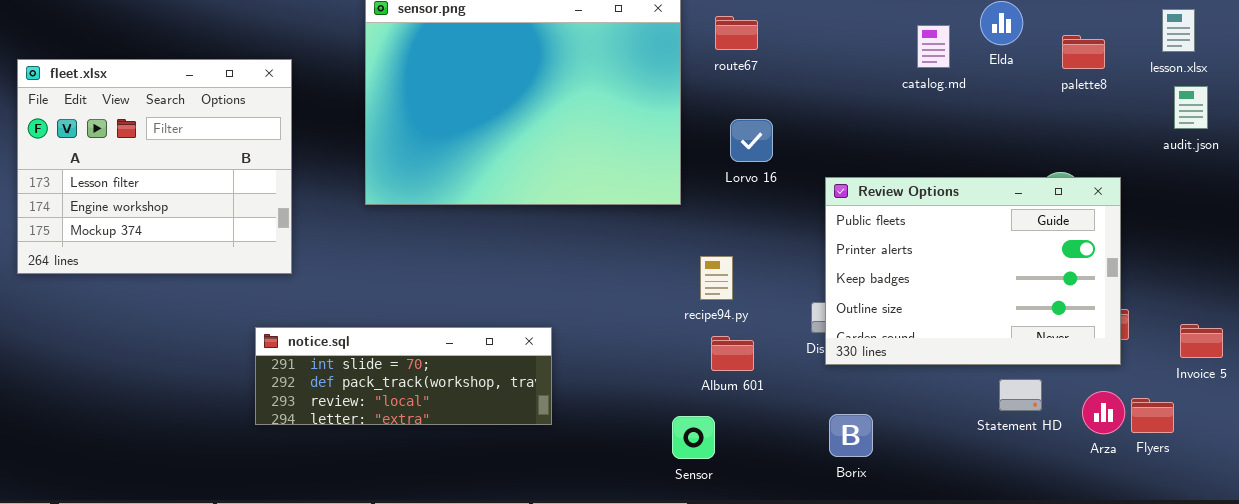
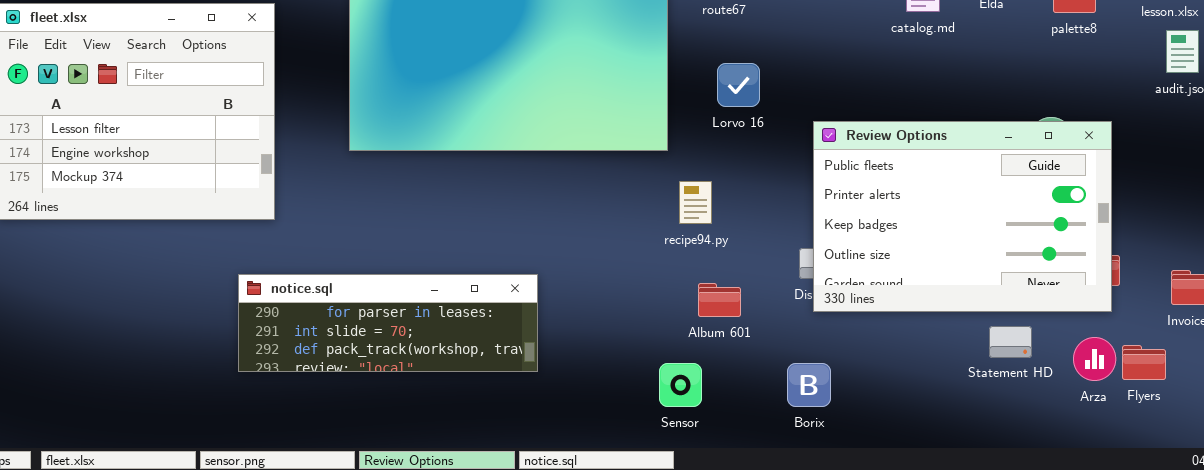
recipe94.py: [700,256,733,300] -> [679,181,712,224], moved
notice.sql: [255,327,552,425] -> [238,274,538,372], scrolled up 1 row
Borix: [829,414,873,457] -> [787,363,831,407], moved

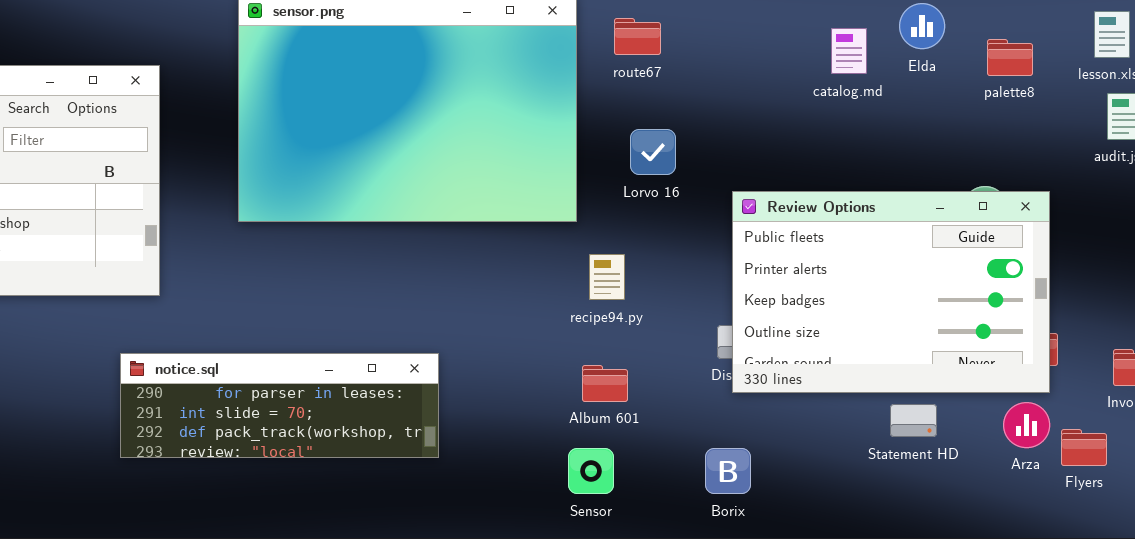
Album 601: [698,283,741,317] -> [582,365,628,402], moved
Statement HD: [989,326,1032,358] -> [890,404,937,437], moved
Arza: [1073,337,1116,381] -> [1003,402,1050,448], moved

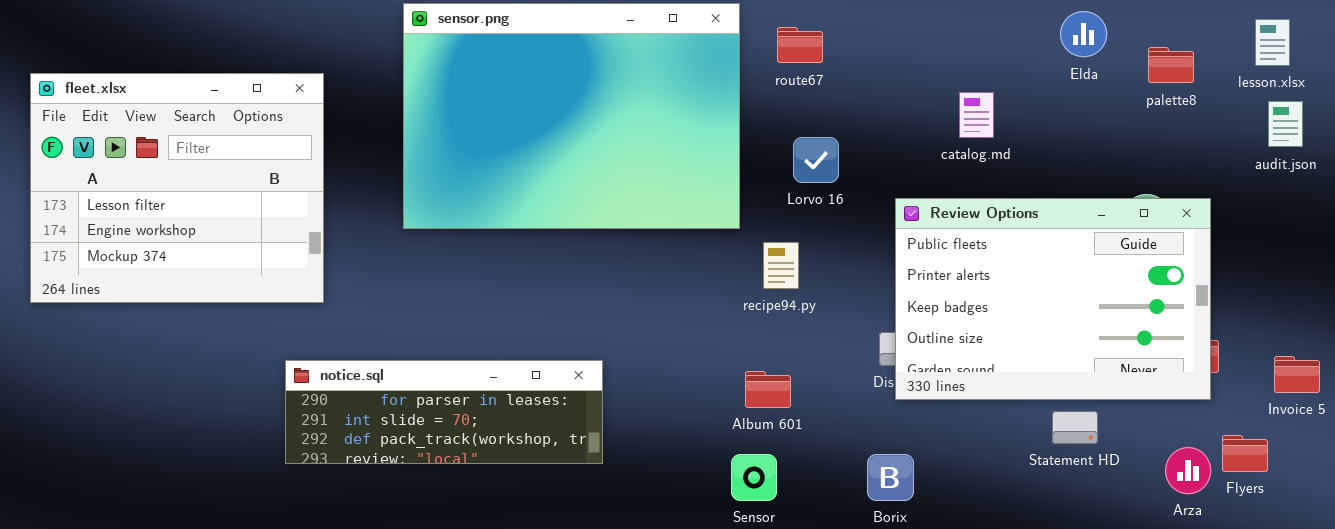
catalog.md: [831,28,867,74] -> [959,92,994,138], moved
recipe94.py: [589,254,625,300] -> [763,242,799,289], moved
Arza: [1003,402,1050,448] -> [1165,447,1211,494], moved

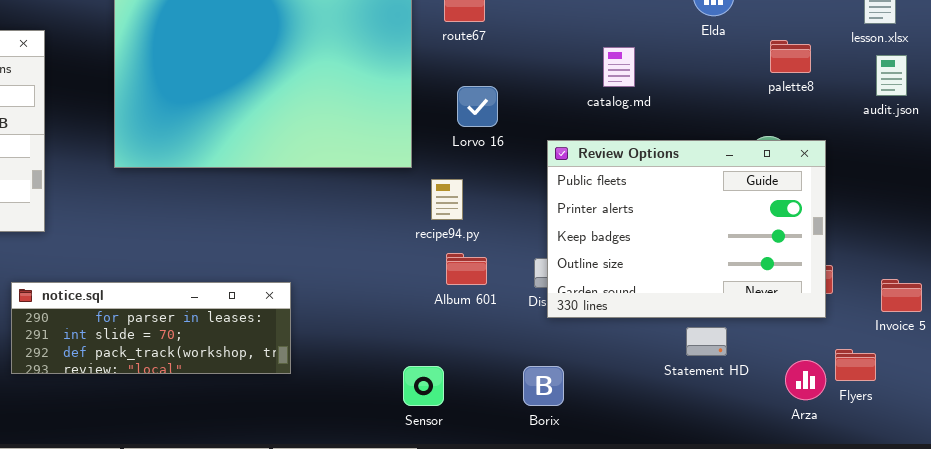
palette8: [1148,47,1194,83] -> [770,40,811,73], moved
Album 601: [745,371,791,408] -> [446,253,487,285], moved

